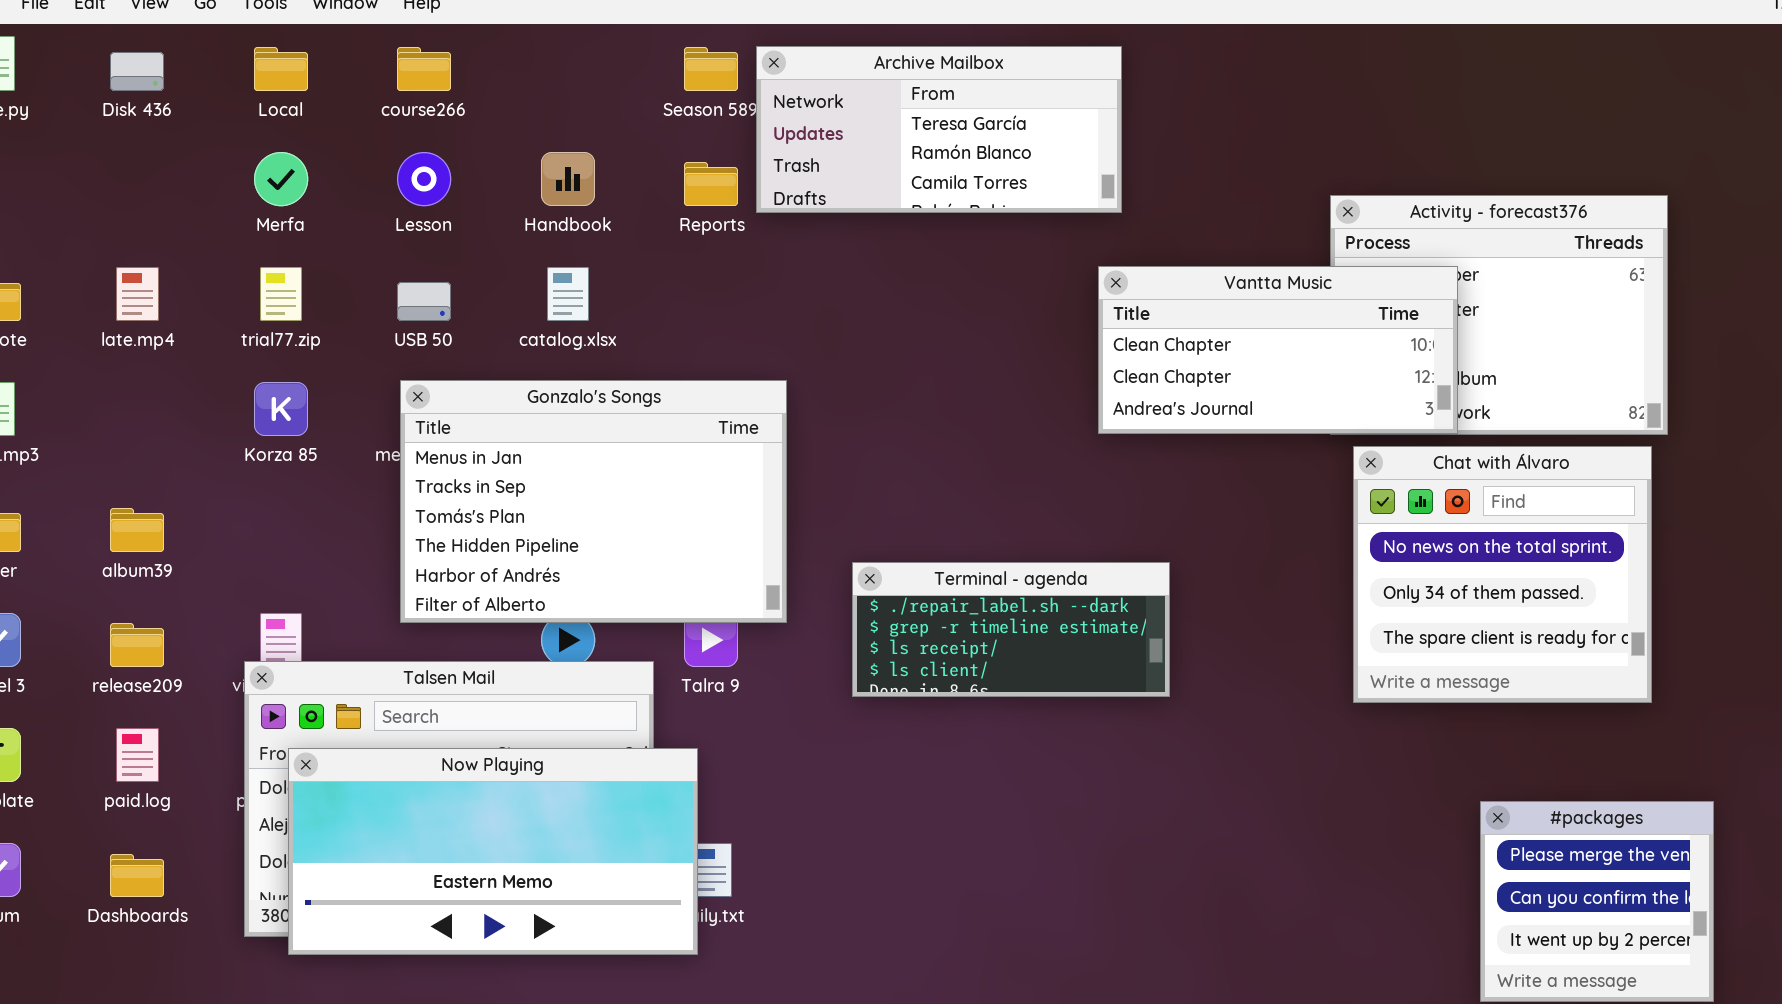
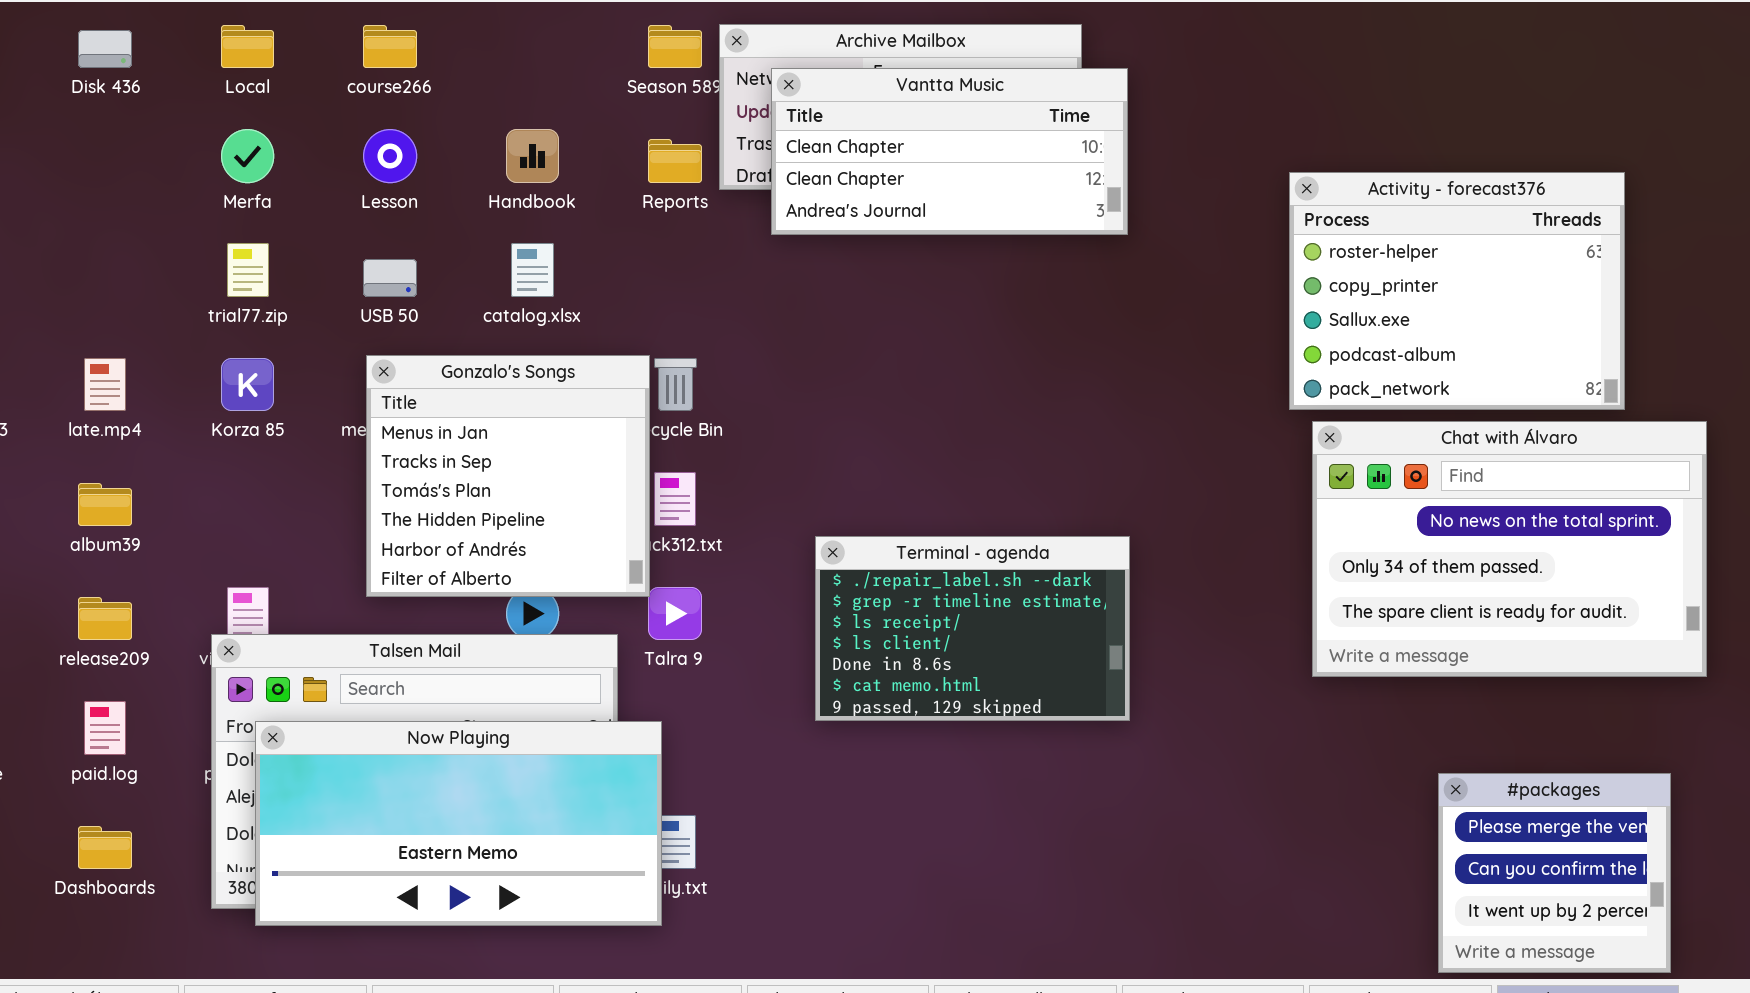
Vantta Music: [1098,266,1458,434] -> [771,68,1128,235], moved
late.mp4: [116,267,159,321] -> [84,358,126,411], moved
Gonzalo's Songs: [400,380,787,623] -> [366,355,650,597], resized
Chat with Álvaro: [1353,446,1652,703] -> [1312,421,1707,677], resized
Terminal - agenda: [852,562,1170,697] -> [815,536,1130,721], resized

